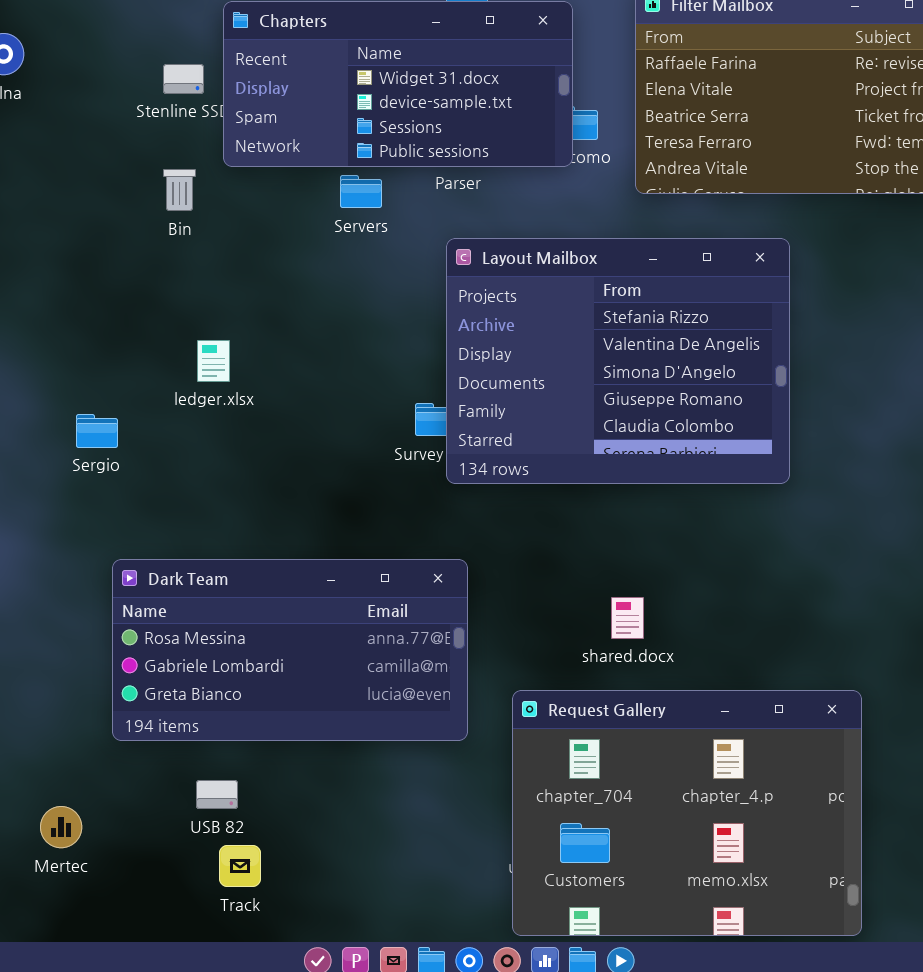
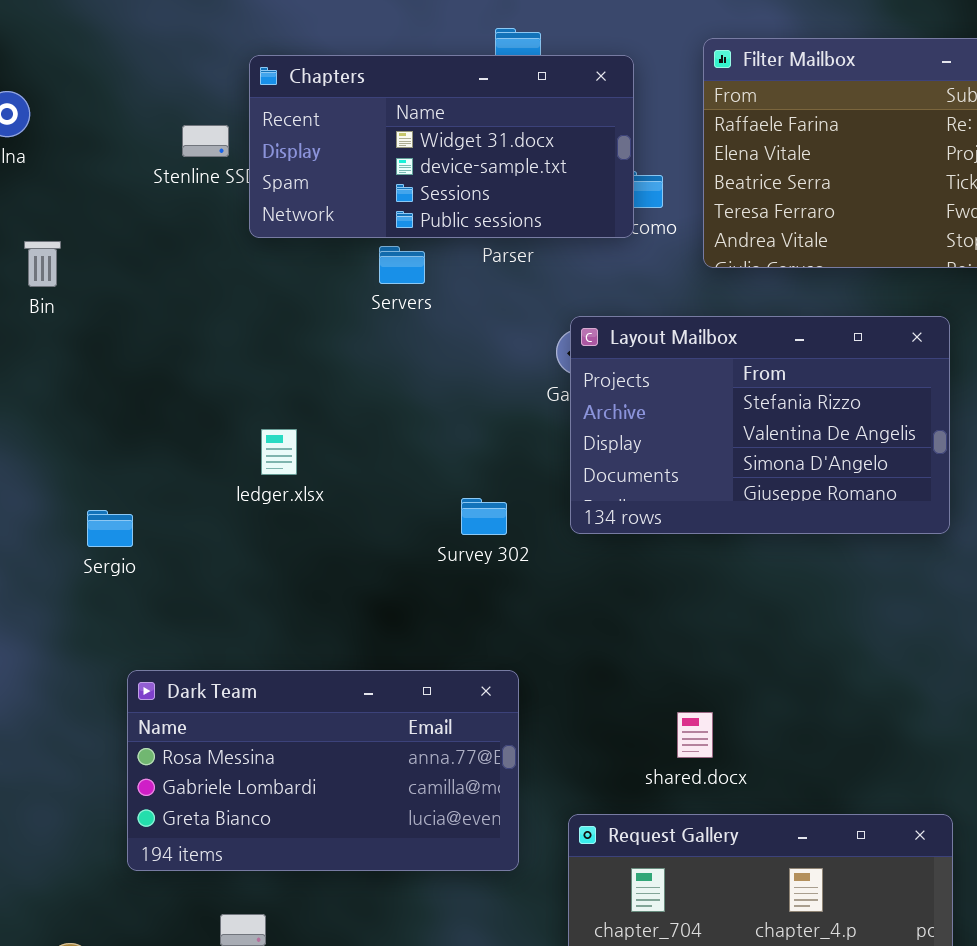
Bin: [163,169,196,211] -> [24,241,61,287], moved
Layout Mailbox: [446,238,790,484] -> [570,316,950,534], moved, resized
ledger.xlsx: [197,340,230,382] -> [261,429,297,475], moved

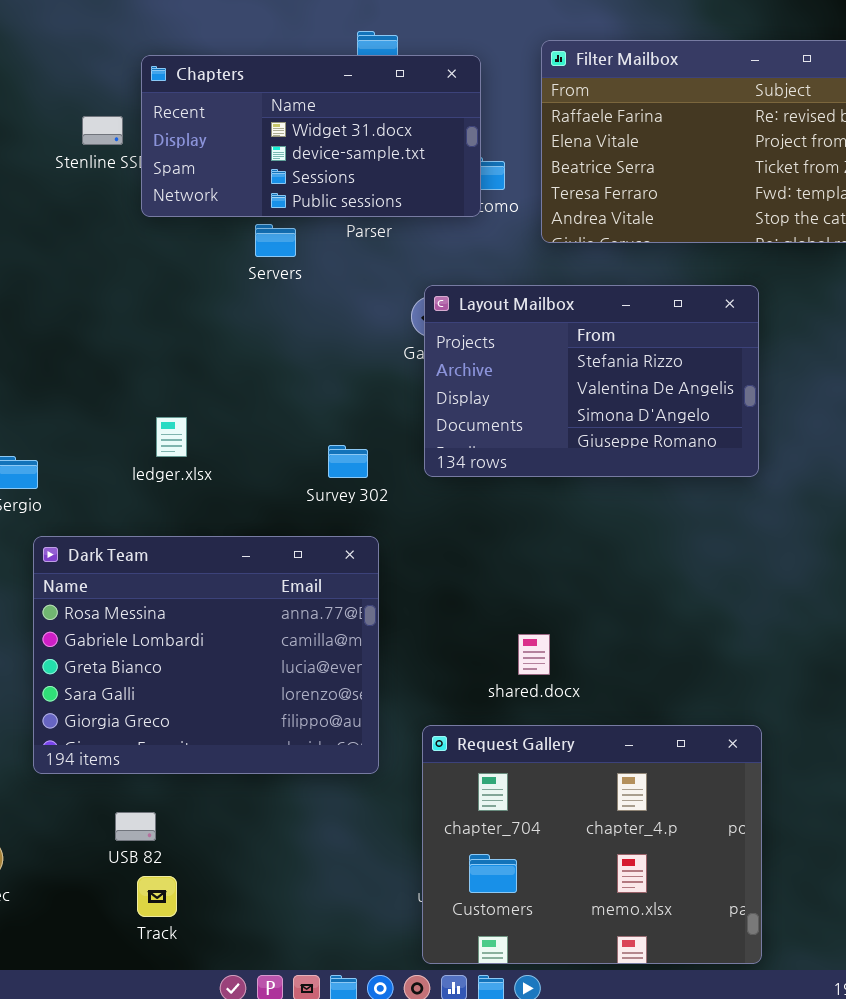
ledger.xlsx: [261,429,297,475] -> [156,417,187,457], moved
Dark Team: [127,670,519,871] -> [33,536,379,774], resized

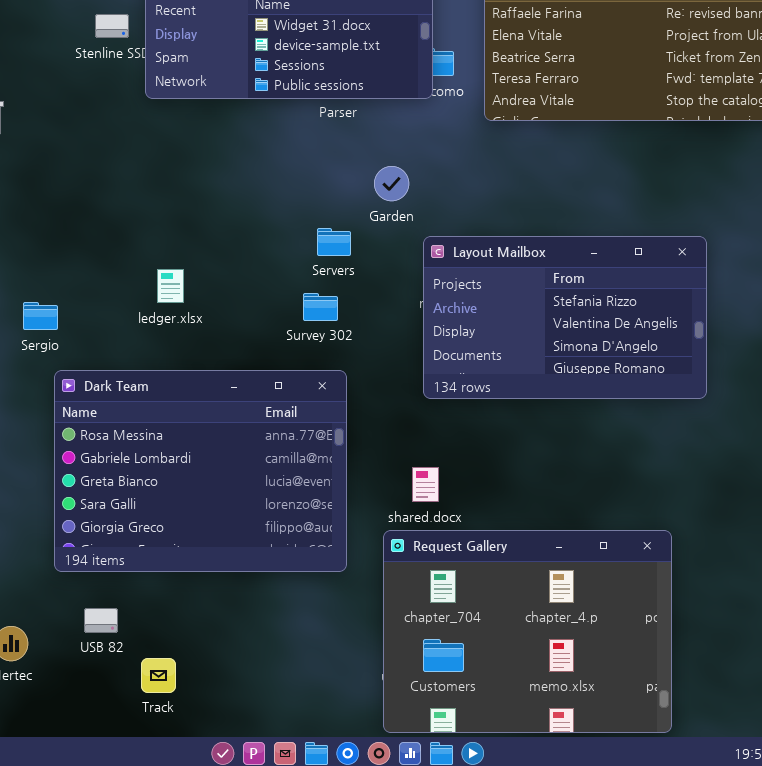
Servers: [255,224,296,257] -> [317,228,351,256], moved
Layout Mailbox: [424,285,759,477] -> [423,236,707,399], moved
shared.docx: [518,634,550,675] -> [412,467,439,502], moved
USB 82: [115,812,156,841] -> [84,608,118,633], moved

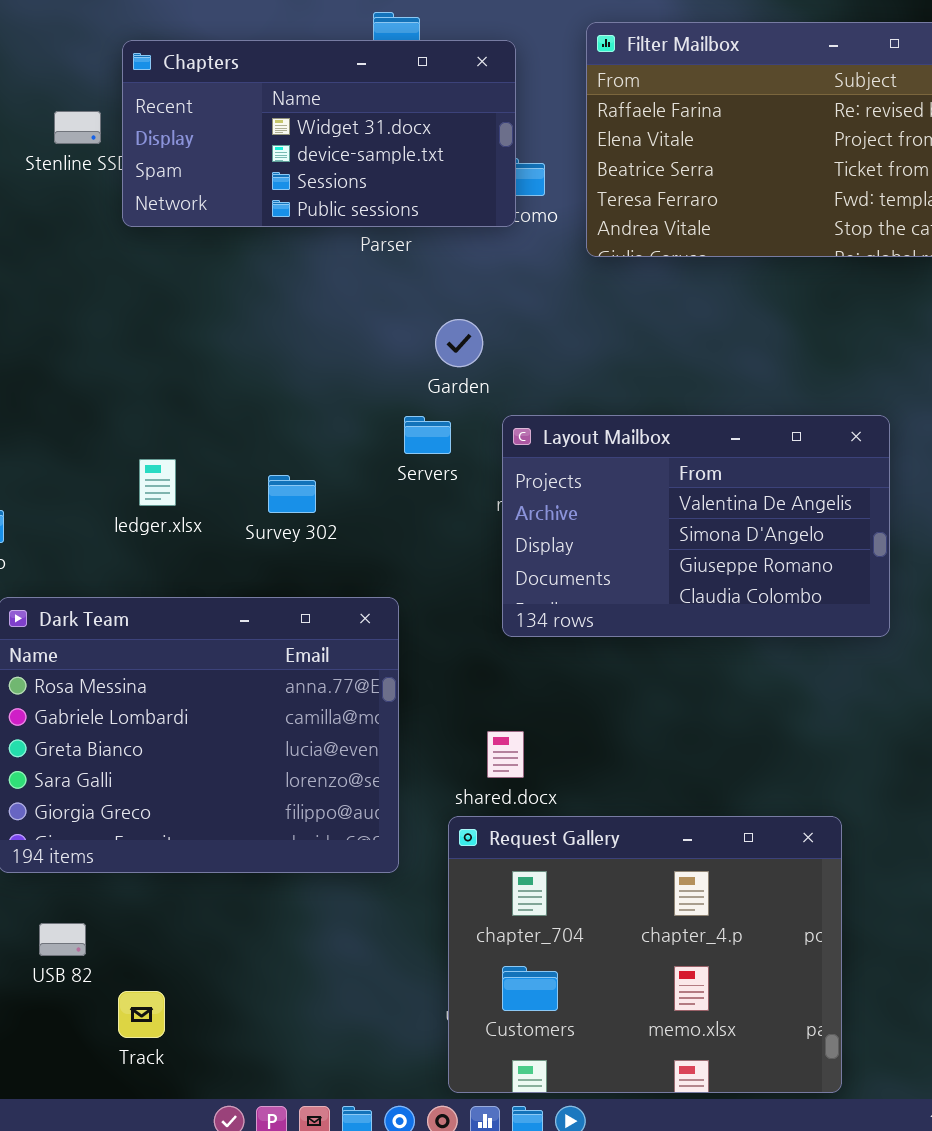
Servers: [317,228,351,256] -> [404,416,451,454], moved
Layout Mailbox: [423,236,707,399] -> [502,415,890,637], scrolled down 1 row
Survey 302: [303,293,338,321] -> [268,475,316,513], moved

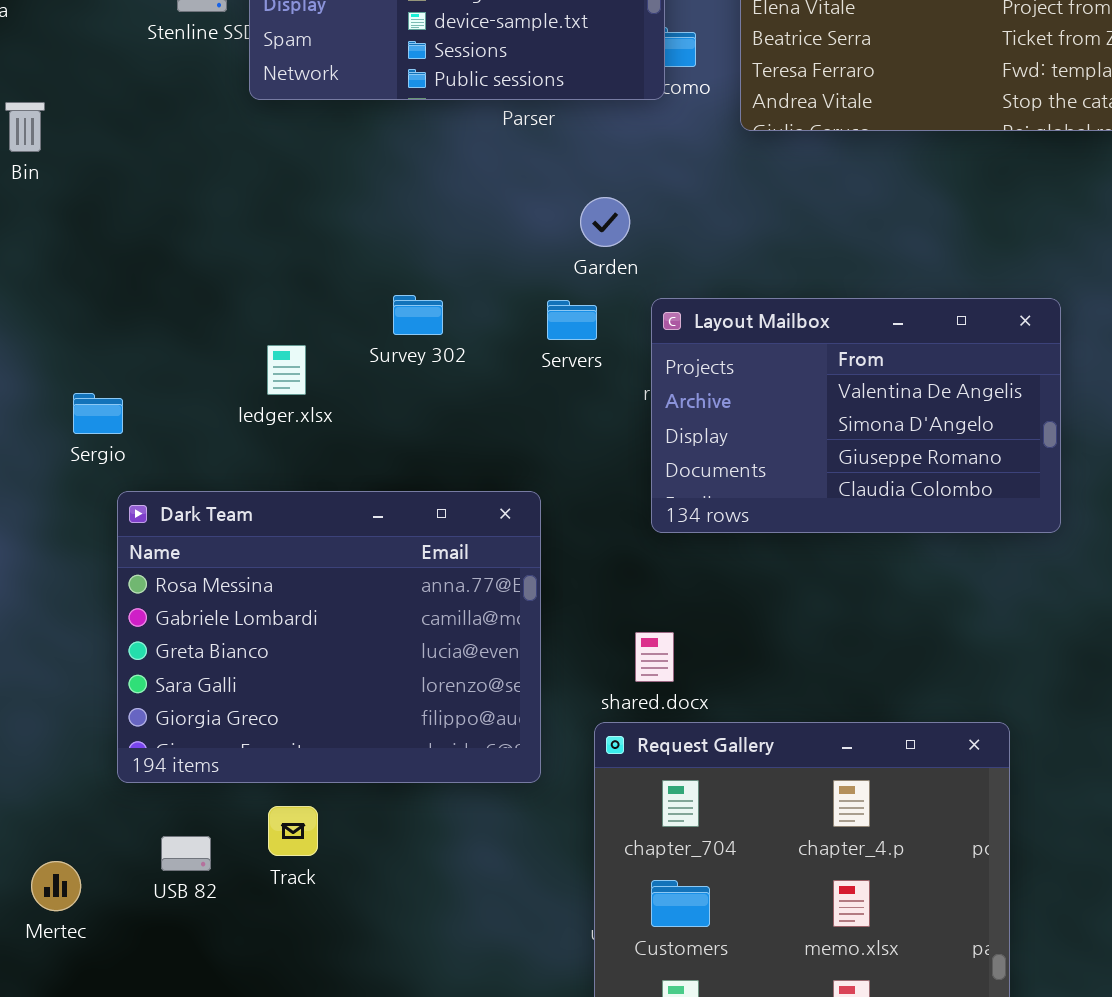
Survey 302: [268,475,316,513] -> [393,295,443,335], moved
Track: [118,991,165,1038] -> [268,806,318,856], moved

